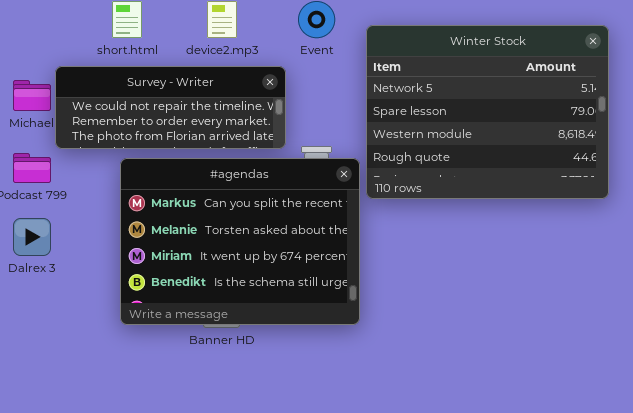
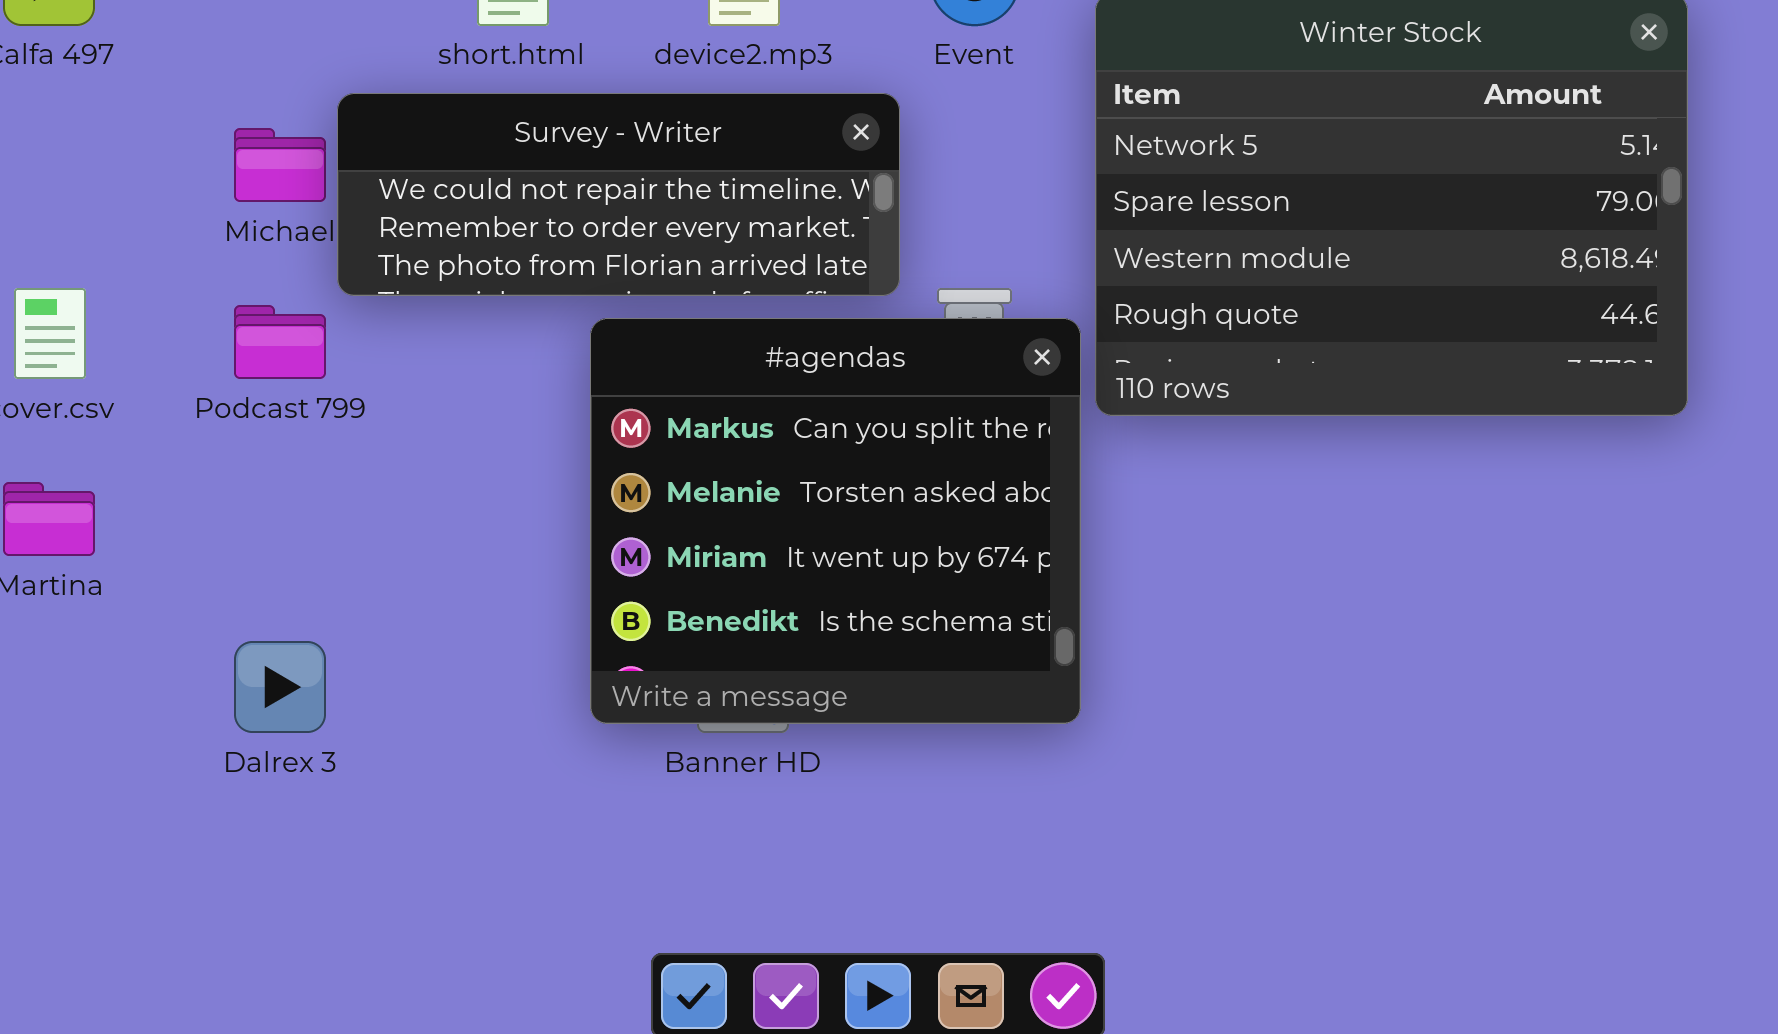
#agendas: [120,158,360,325] -> [590,318,1081,724], resized
Dalrex 3: [13,218,51,256] -> [234,641,326,733], moved

